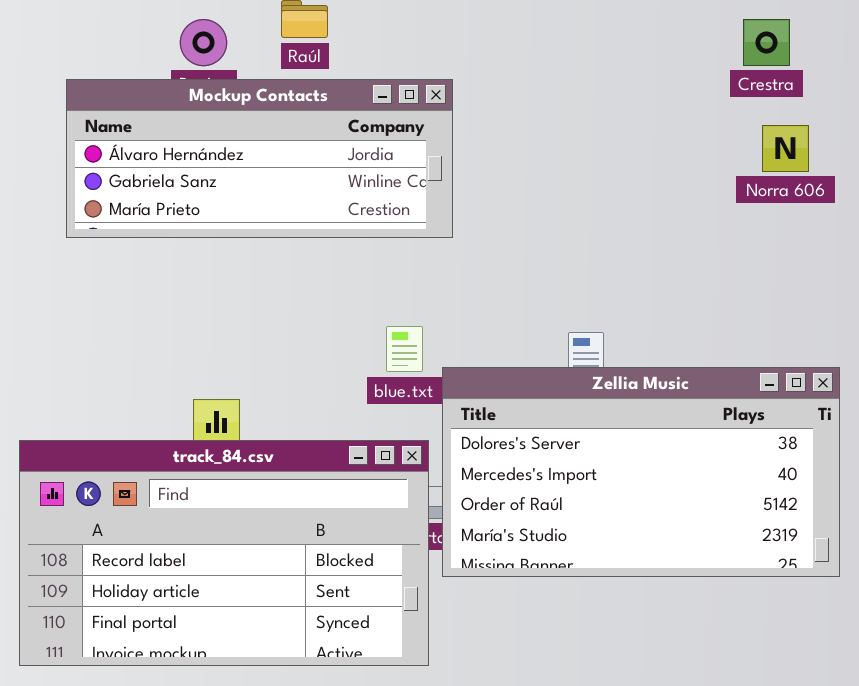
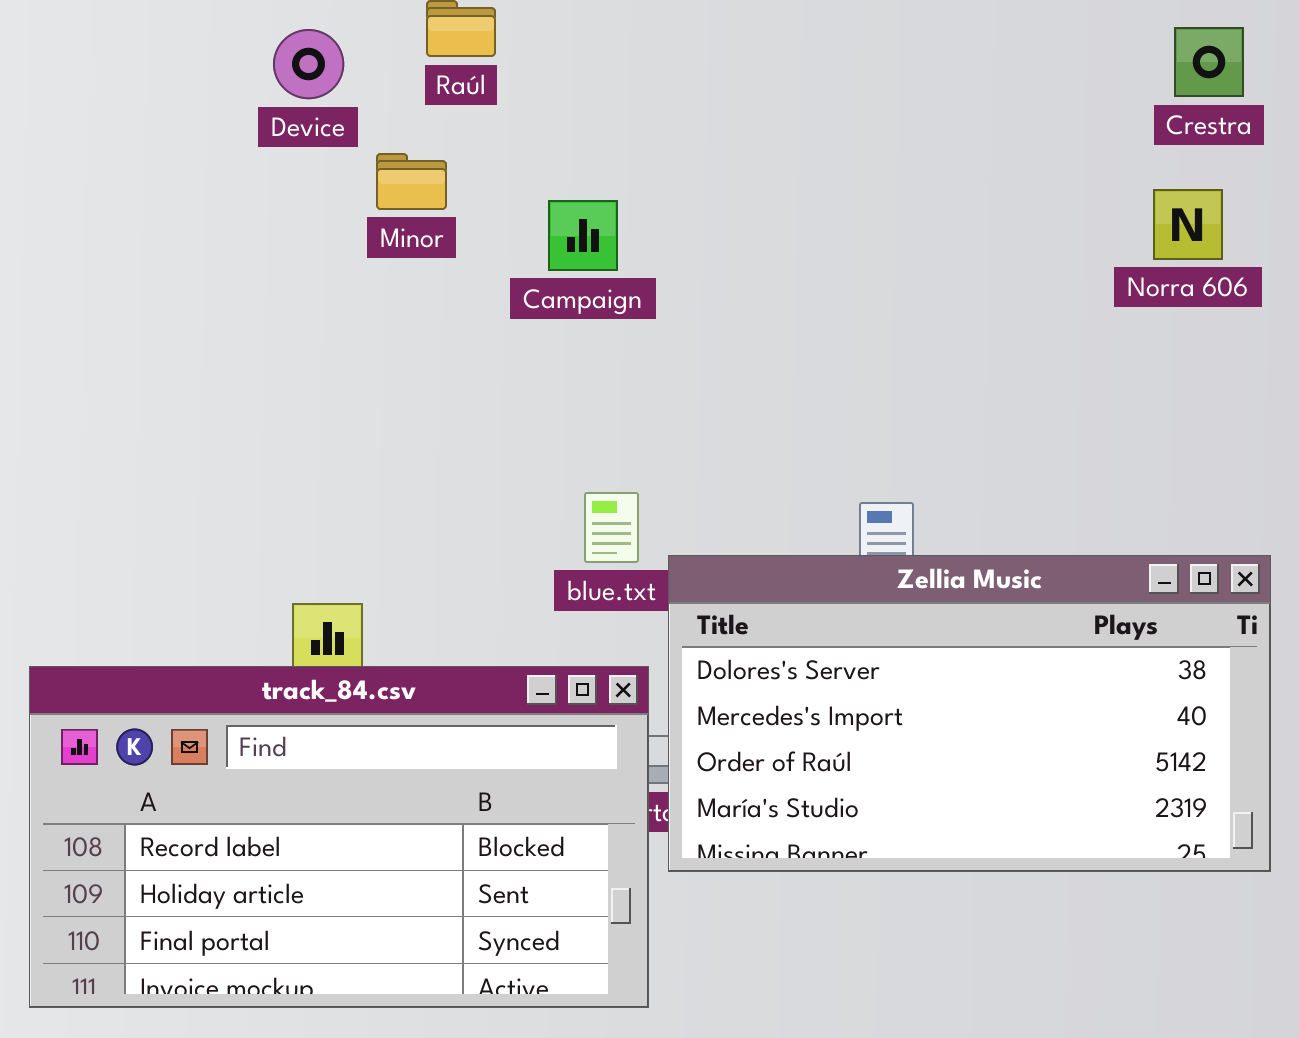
Crestra: [743,19,790,66] -> [1174,27,1244,97], moved
Mockup Contacts: [66,79,453,238] -> none, closed

